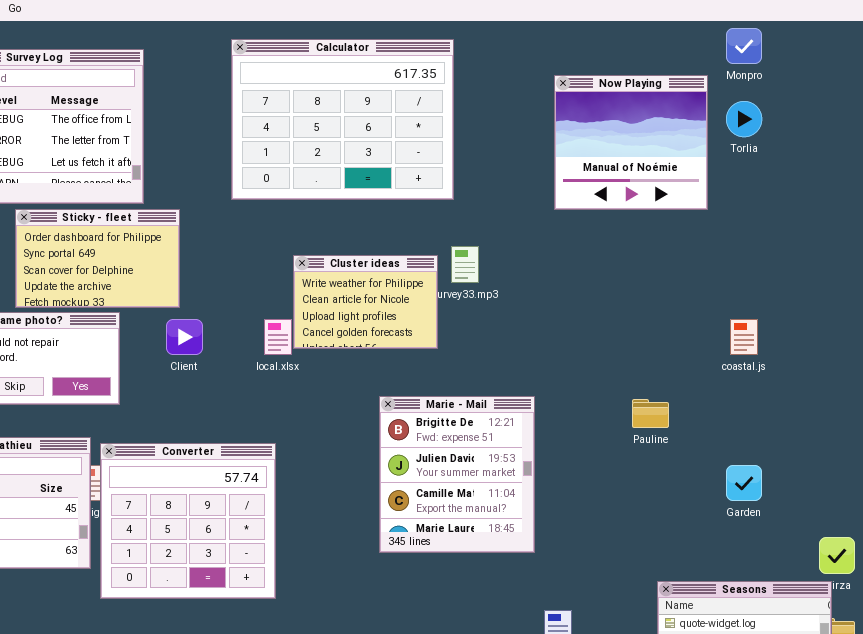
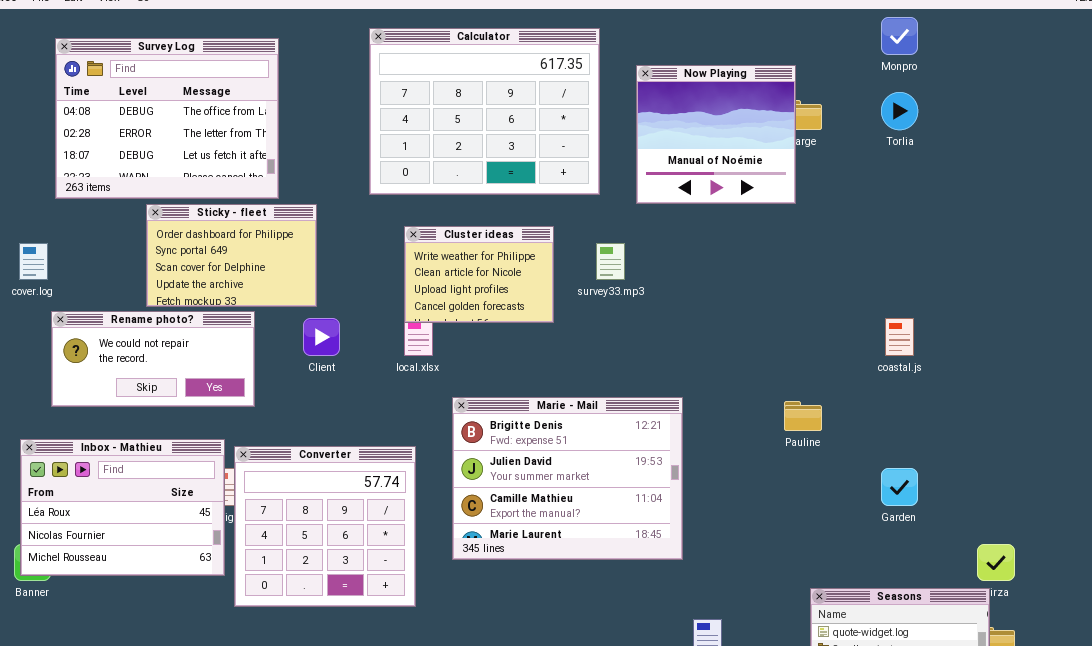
Now Playing: [554,75,708,210] -> [636,65,796,204], moved
Cluster ideas: [293,255,438,349] -> [404,226,554,323], moved
Marie - Mail: [379,396,535,553] -> [452,397,683,560], resized

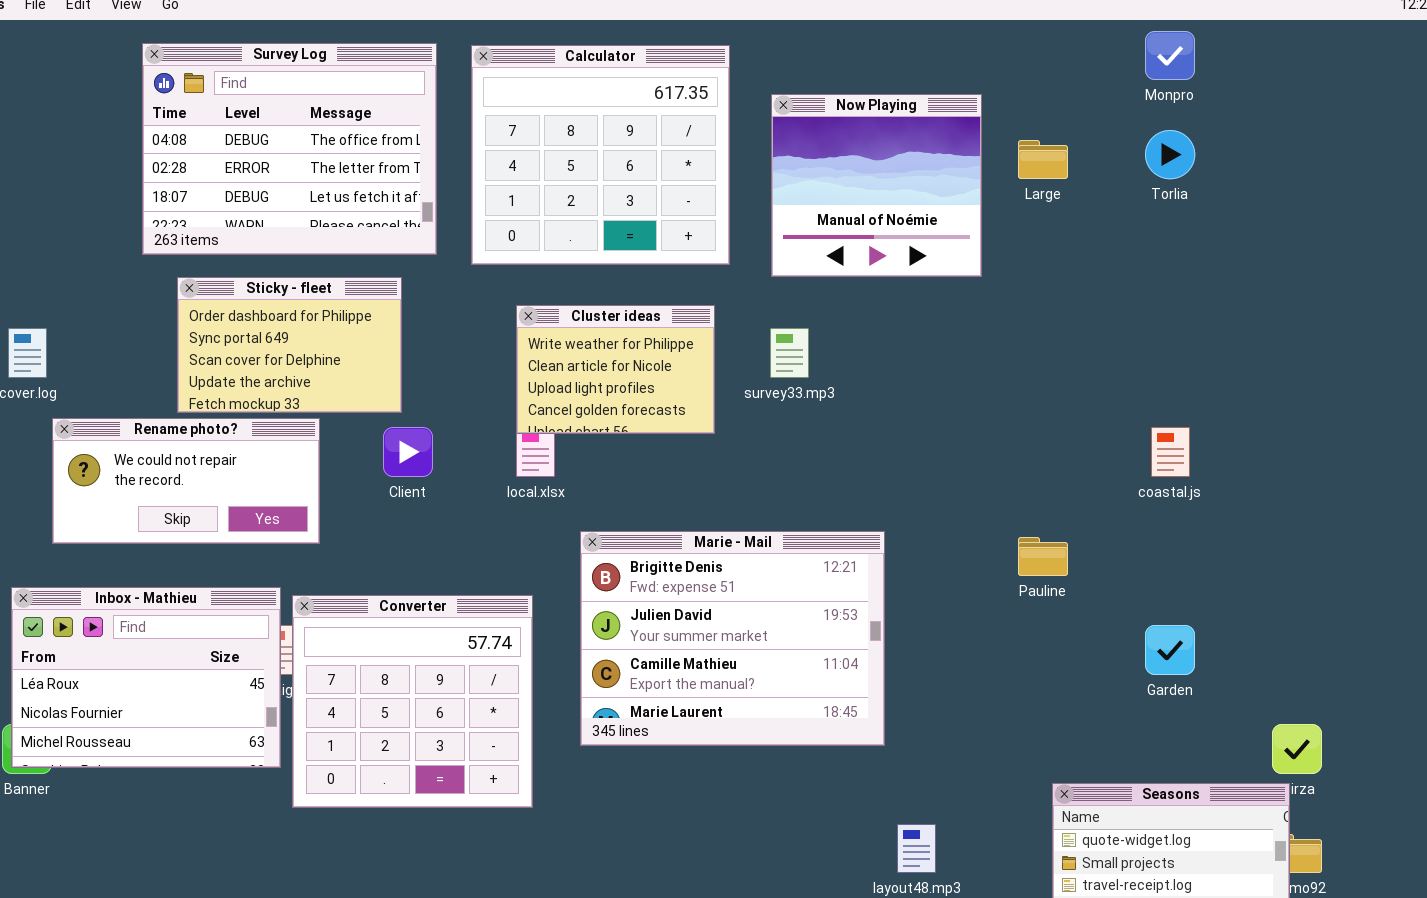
Calculator: [369,28,600,195] -> [471,45,730,265], resized
Survey Log: [55,38,279,199] -> [142,43,437,255], moved
Now Playing: [636,65,796,204] -> [771,94,982,277], moved

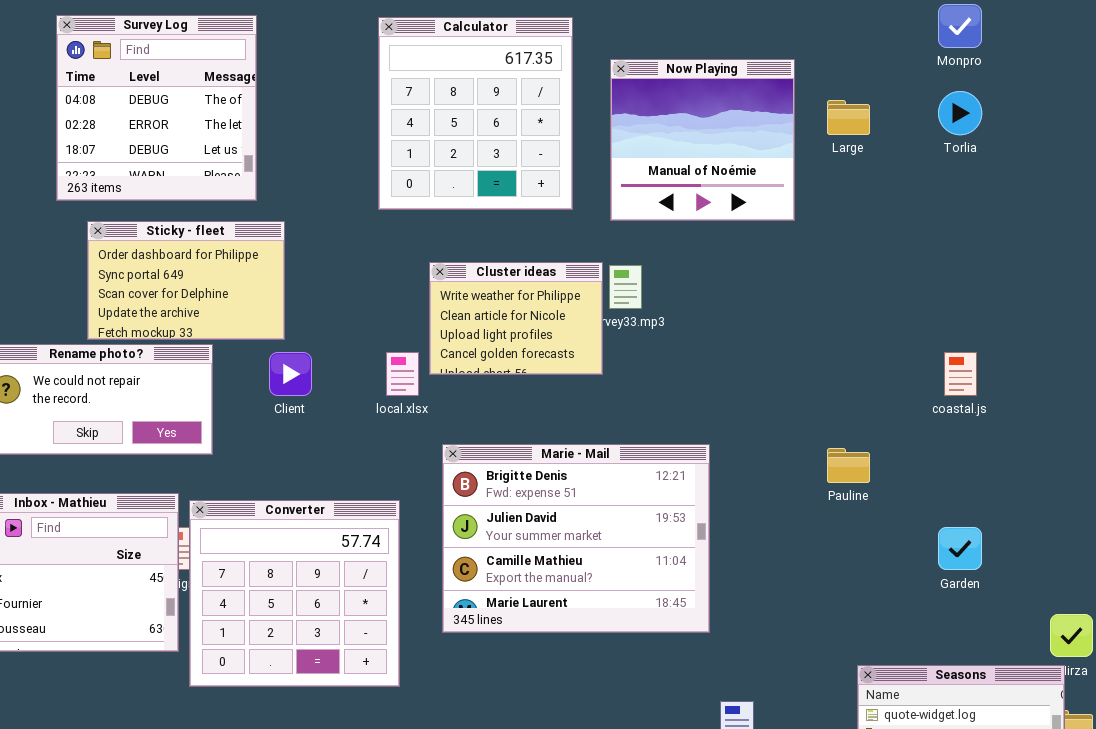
Survey Log: [142,43,437,255] -> [56,15,257,201], resized
Calculator: [471,45,730,265] -> [378,17,573,210], resized
Cluster ideas: [516,305,715,434] -> [429,262,603,375], moved

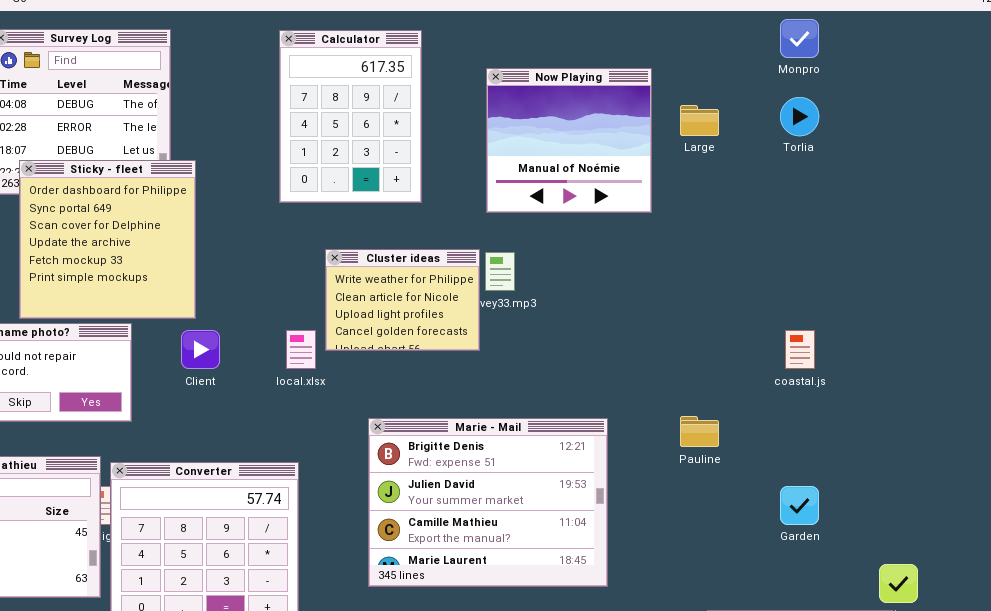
Calculator: [378,17,573,210] -> [279,30,422,203], resized
Sticky - fleet: [87,221,285,340] -> [19,160,196,319], resized
Marie - Mail: [442,444,710,633] -> [368,418,608,587], moved

